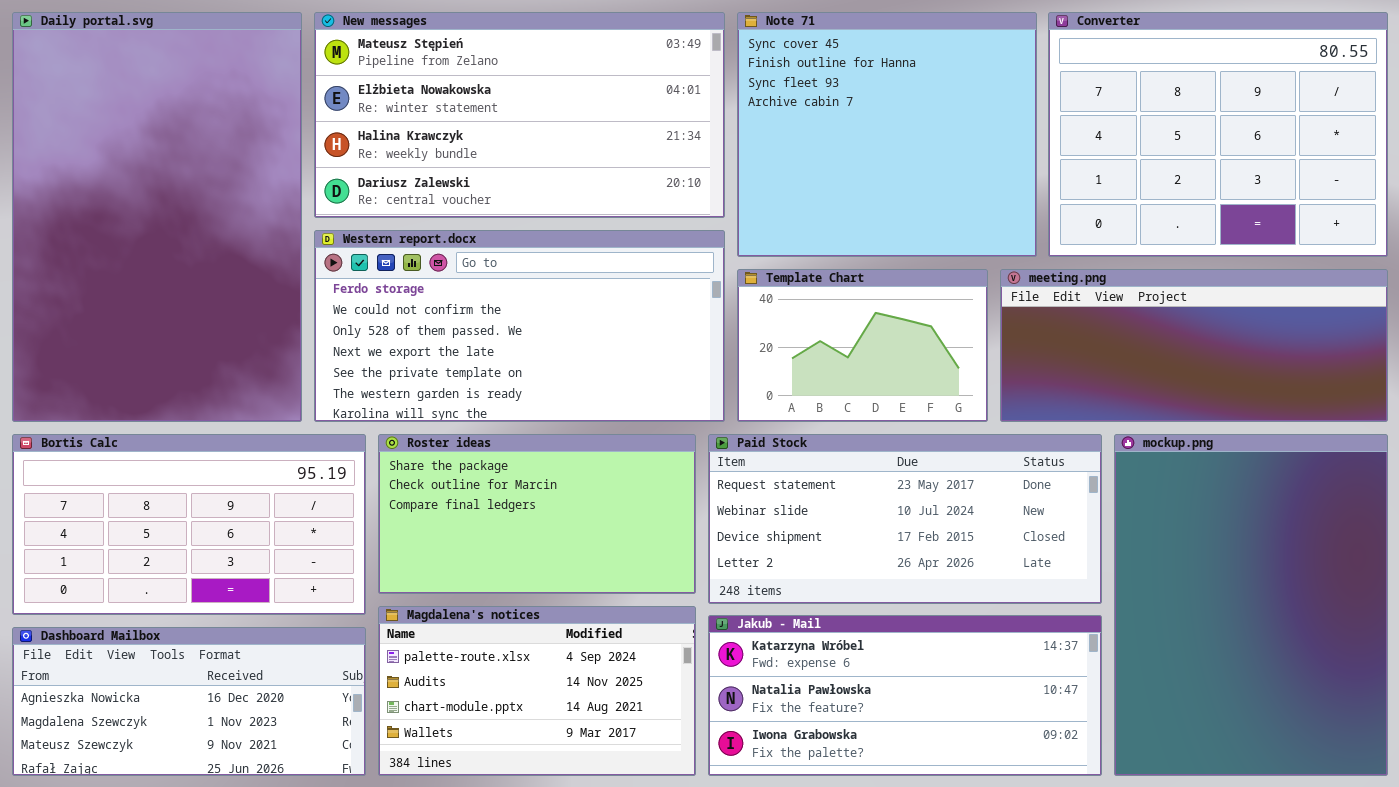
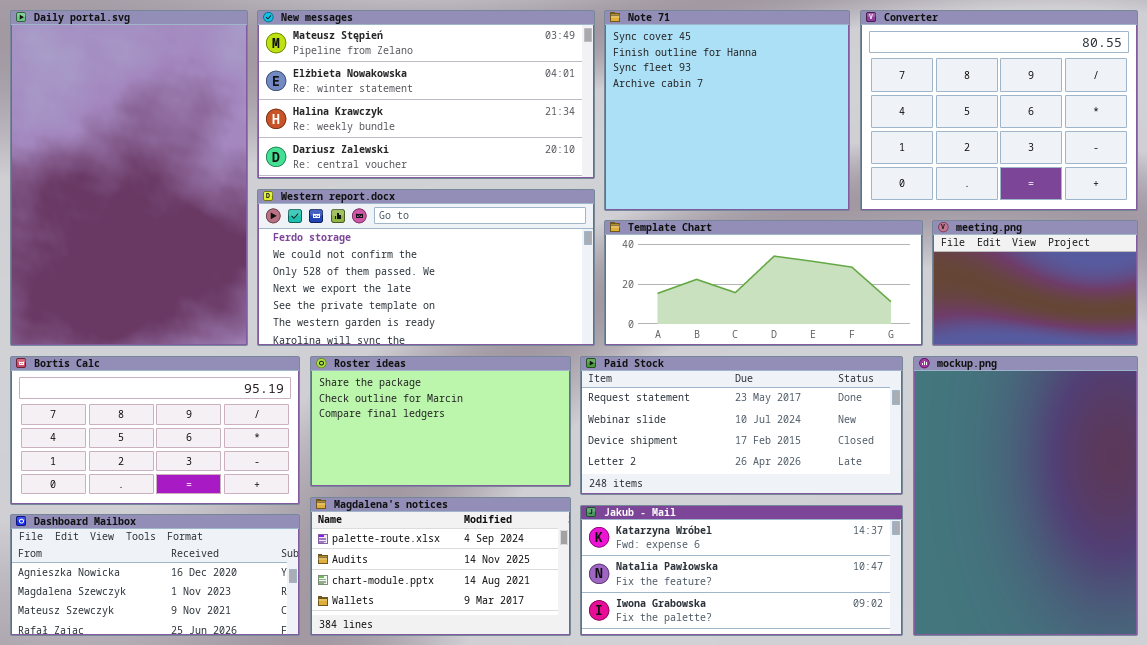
Template Chart: [737,269,988,422] -> [604,220,923,346], resized
meeting.png: [1000,269,1388,422] -> [932,220,1138,346], resized

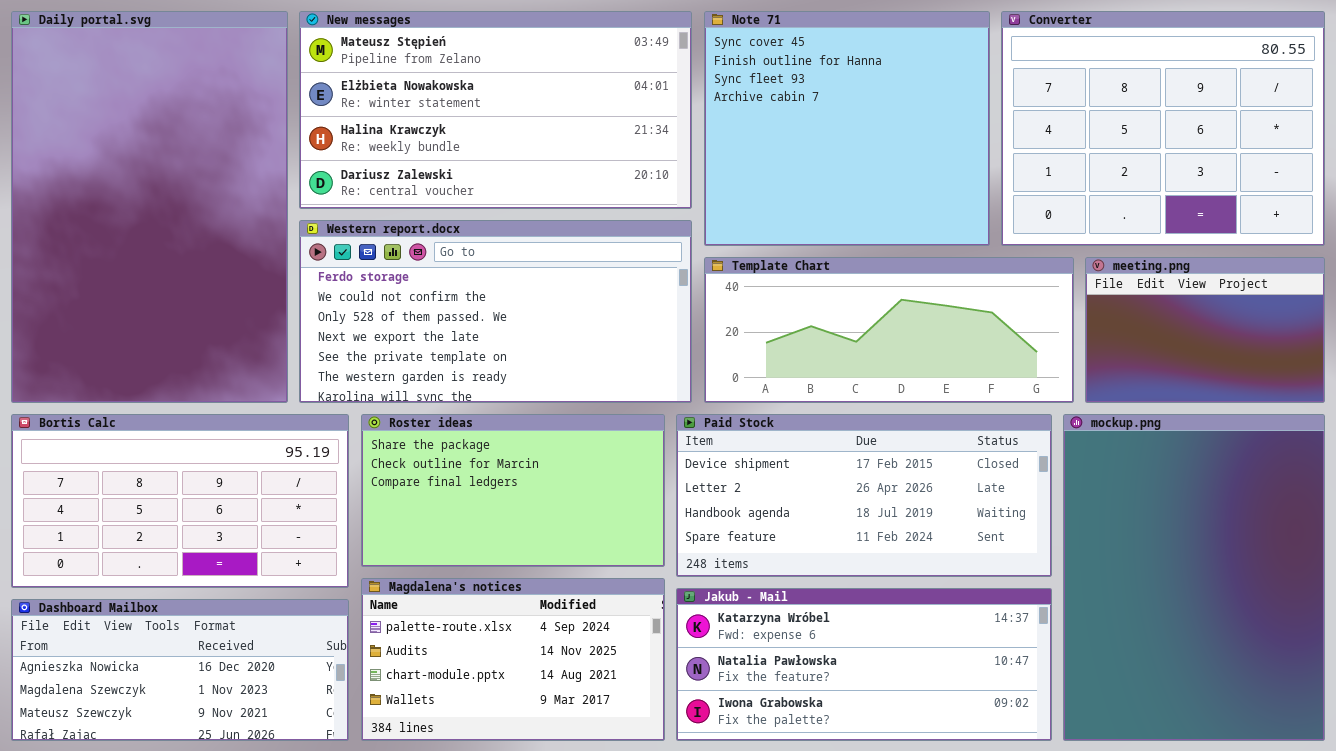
Paid Stock: [580,356,903,495] -> [676,414,1052,577], scrolled down 2 rows

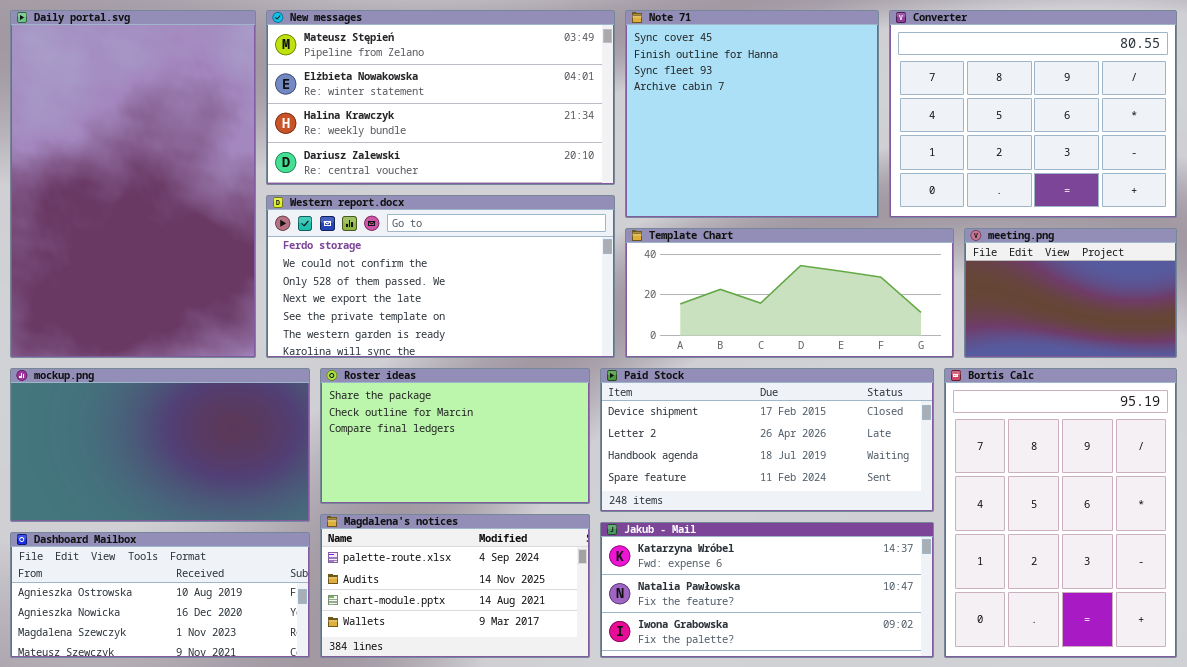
Bortis Calc: [11,414,349,588] -> [944,368,1177,658], moved, resized
mockup.png: [1063,414,1325,741] -> [10,368,310,522], moved, resized
Dashboard Mailbox: [11,599,349,741] -> [10,532,310,658], scrolled up 1 row

